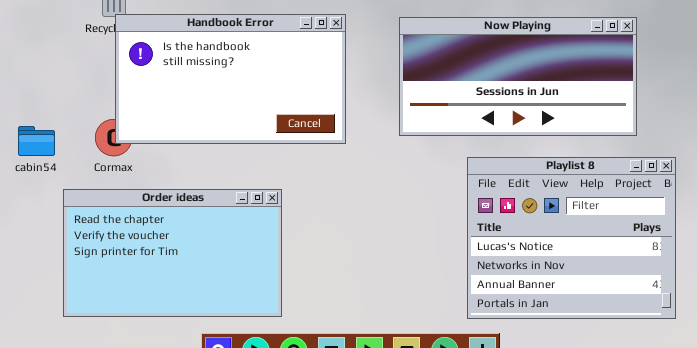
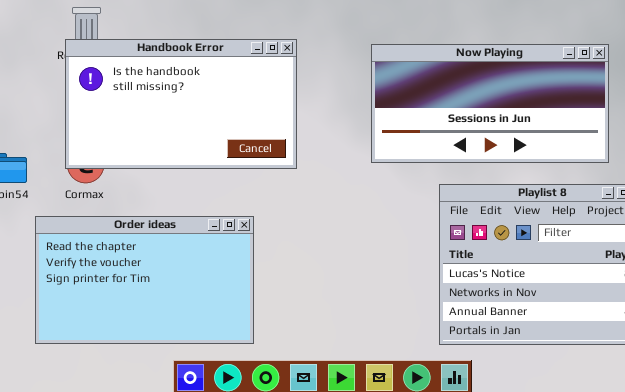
Handbook Error: [115,14,346,144] -> [65,39,297,169], moved

